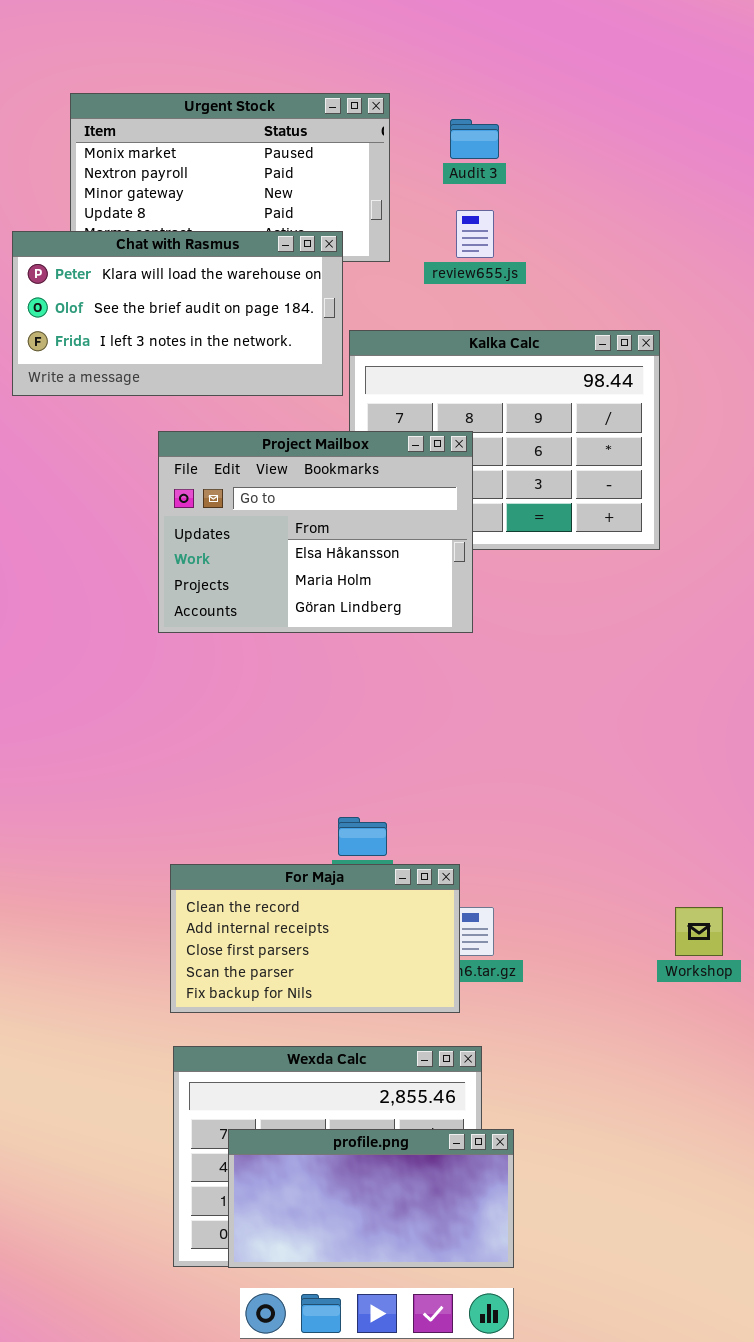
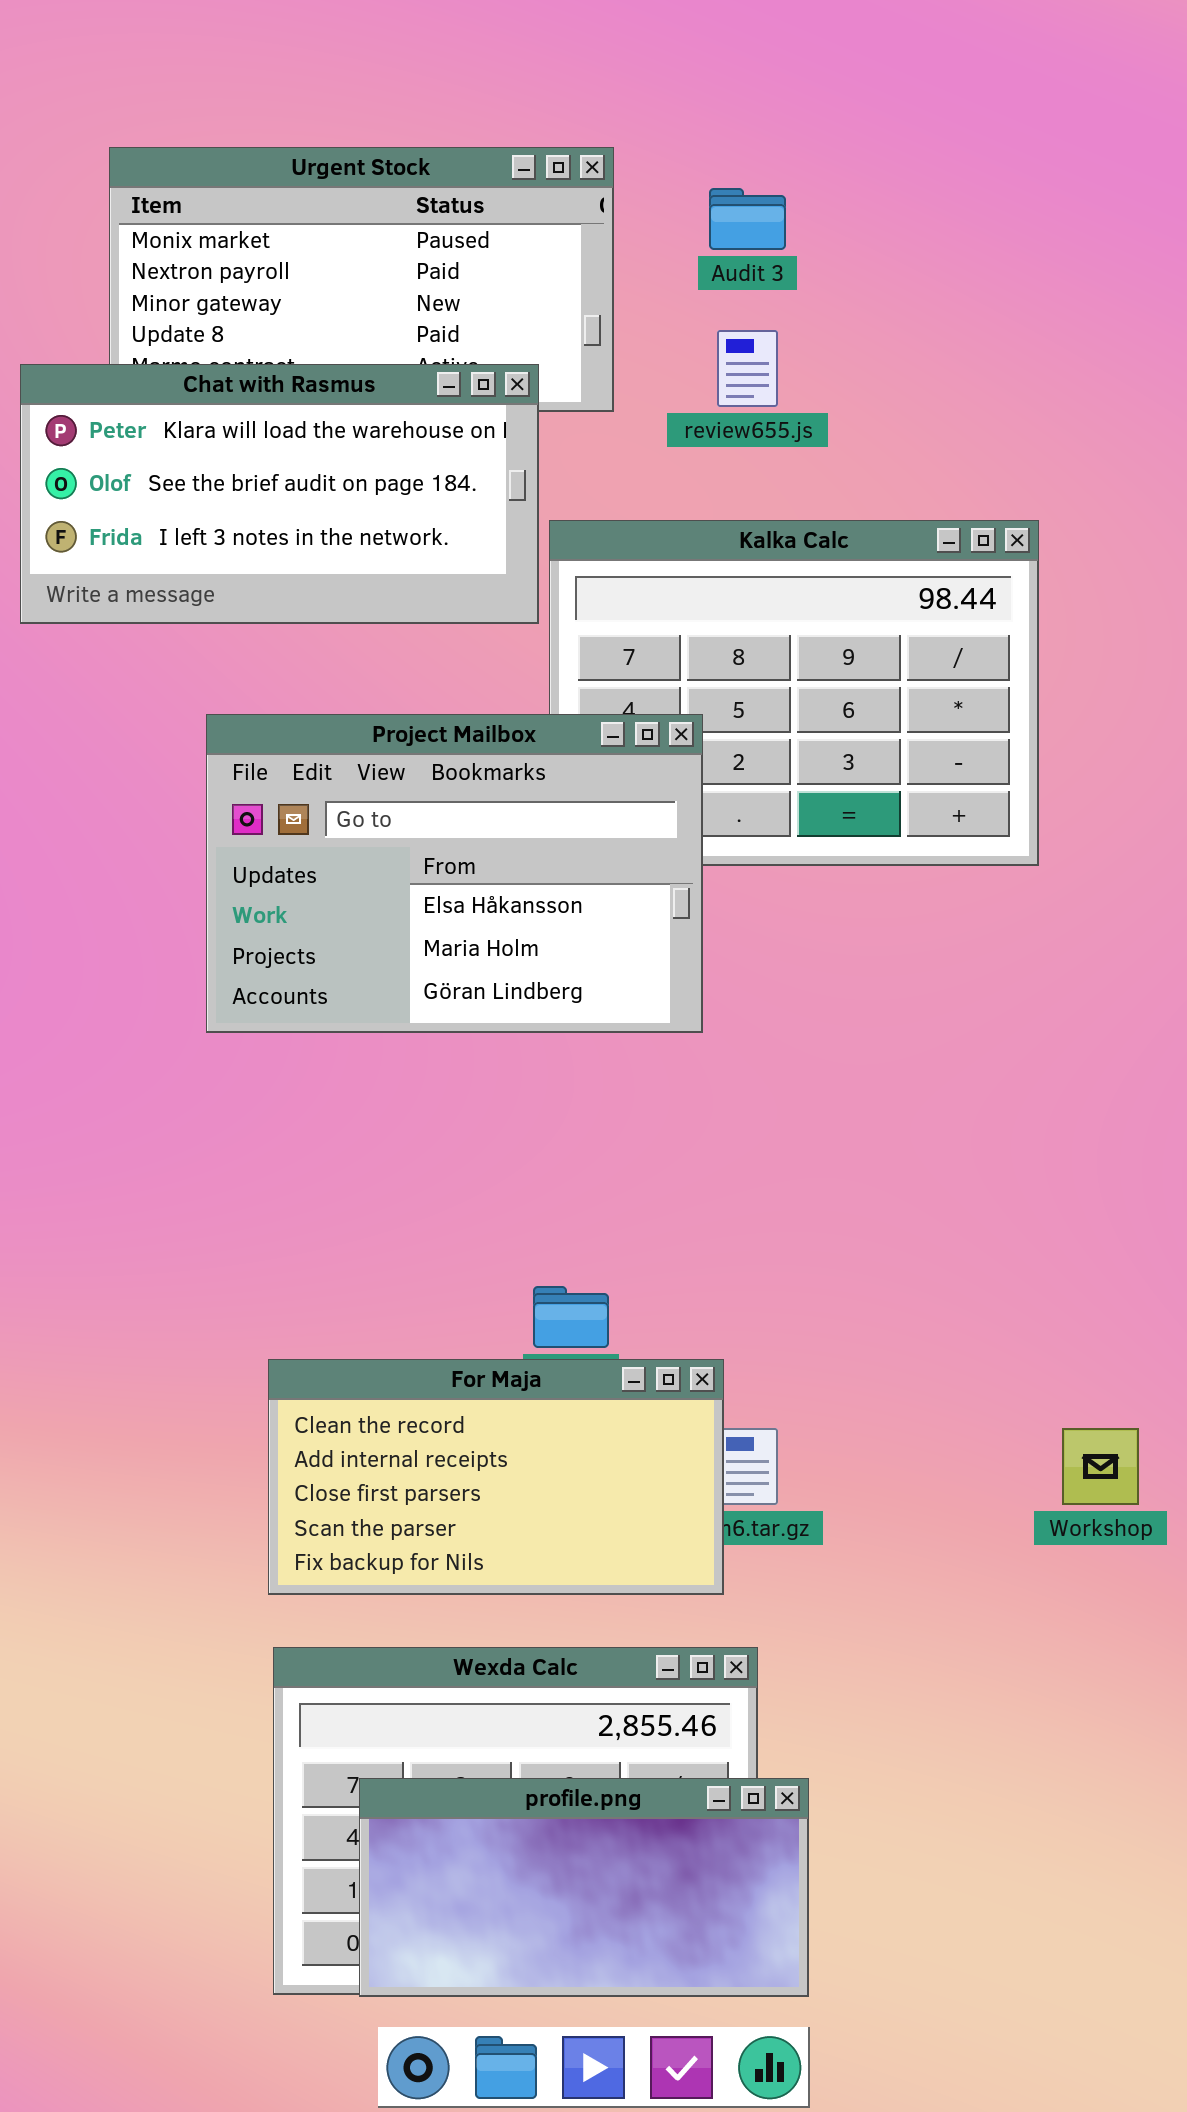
Project Mailbox: [158,431,473,633] -> [206,714,703,1033], moved

